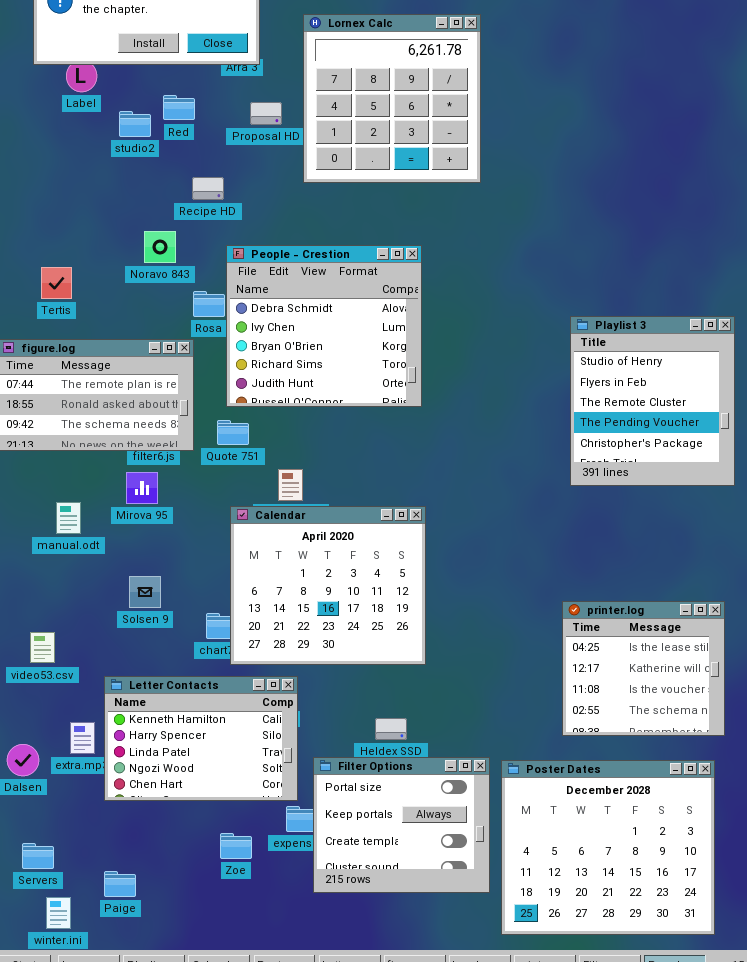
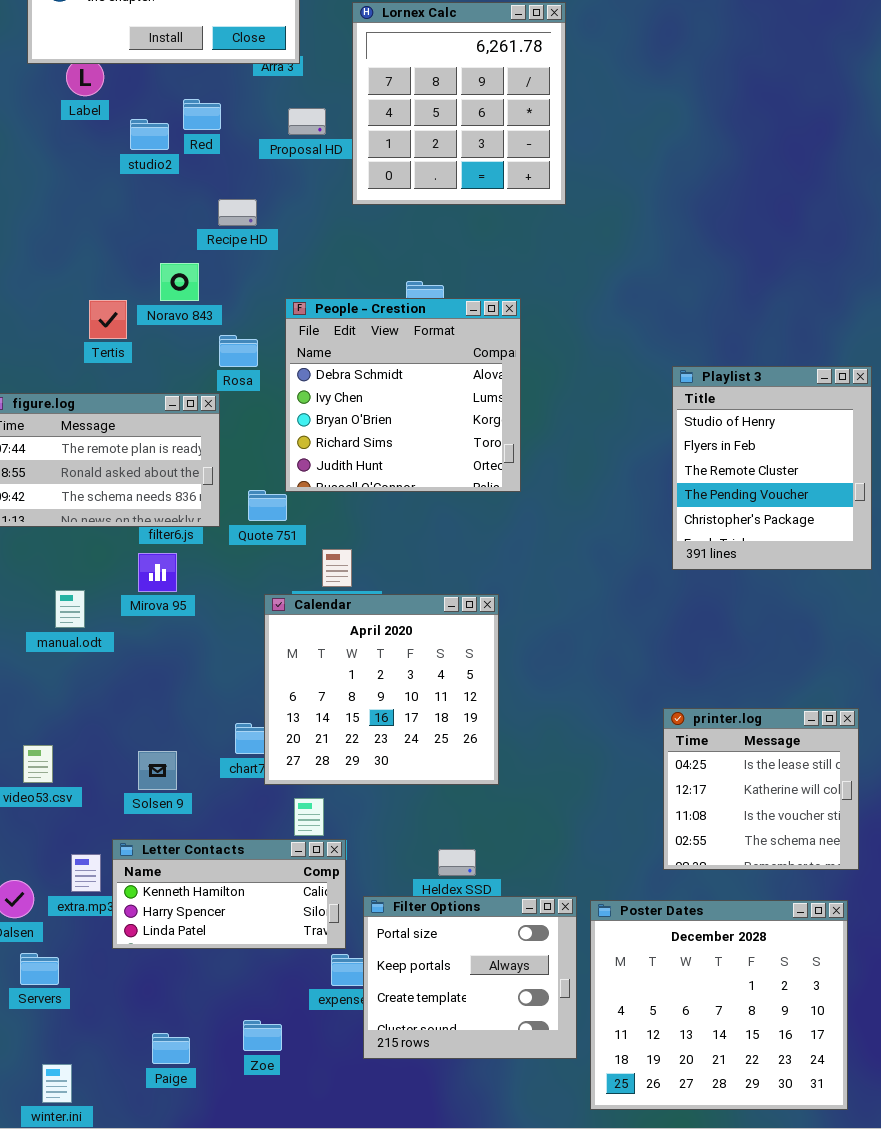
People - Crestion: [226,245,422,407] -> [285,298,521,492], moved
Tertis: [41,267,72,299] -> [89,300,127,339], moved
Solsen 9: [129,576,161,608] -> [138,751,177,790], moved
Letter Contacts: [104,676,298,801] -> [112,839,346,949], resized
Zoe: [220,833,252,859] -> [243,1020,282,1051], moved
Servers: [22,843,54,869] -> [20,953,59,985], moved
Paige: [104,871,136,897] -> [152,1033,190,1064], moved

